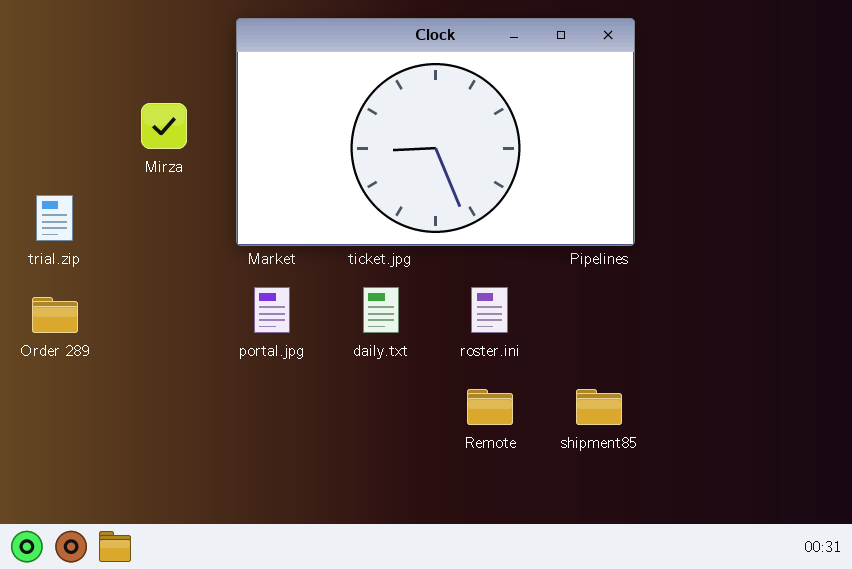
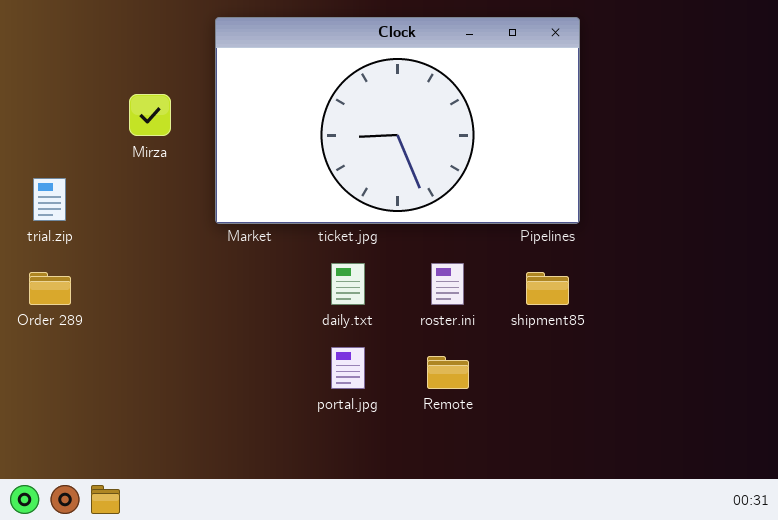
portal.jpg: [254,287,290,333] -> [331,347,365,389], moved
shipment85: [576,389,622,425] -> [526,272,569,305], moved

